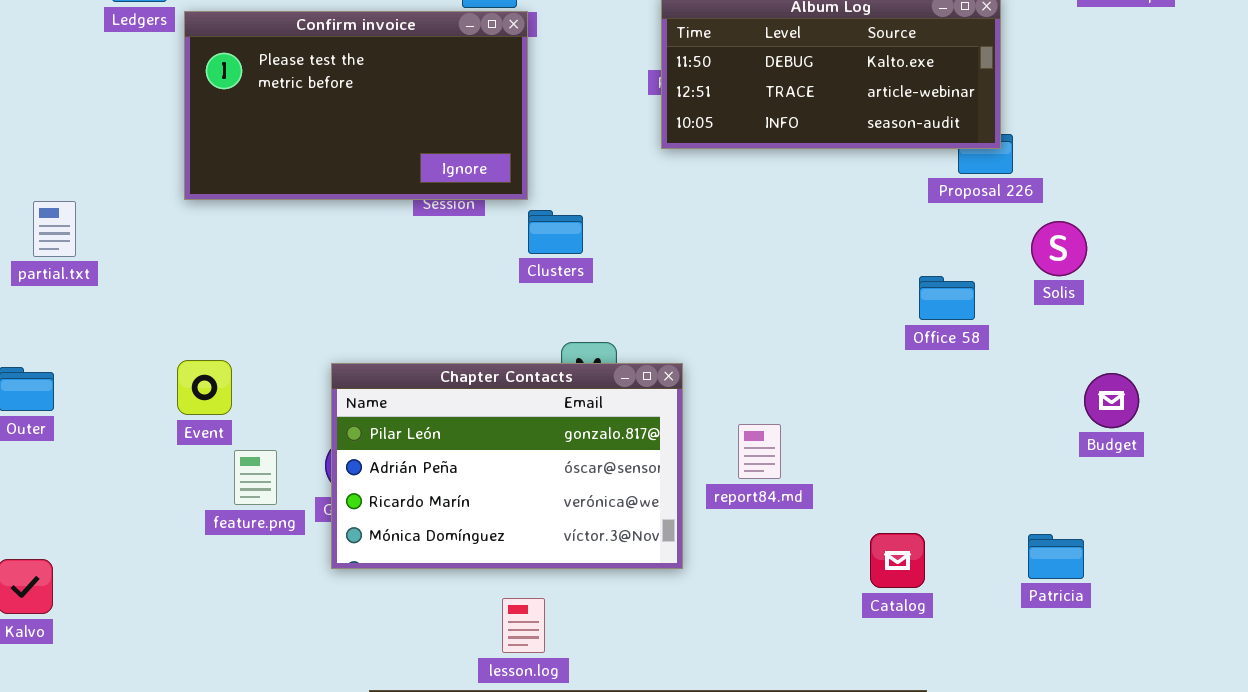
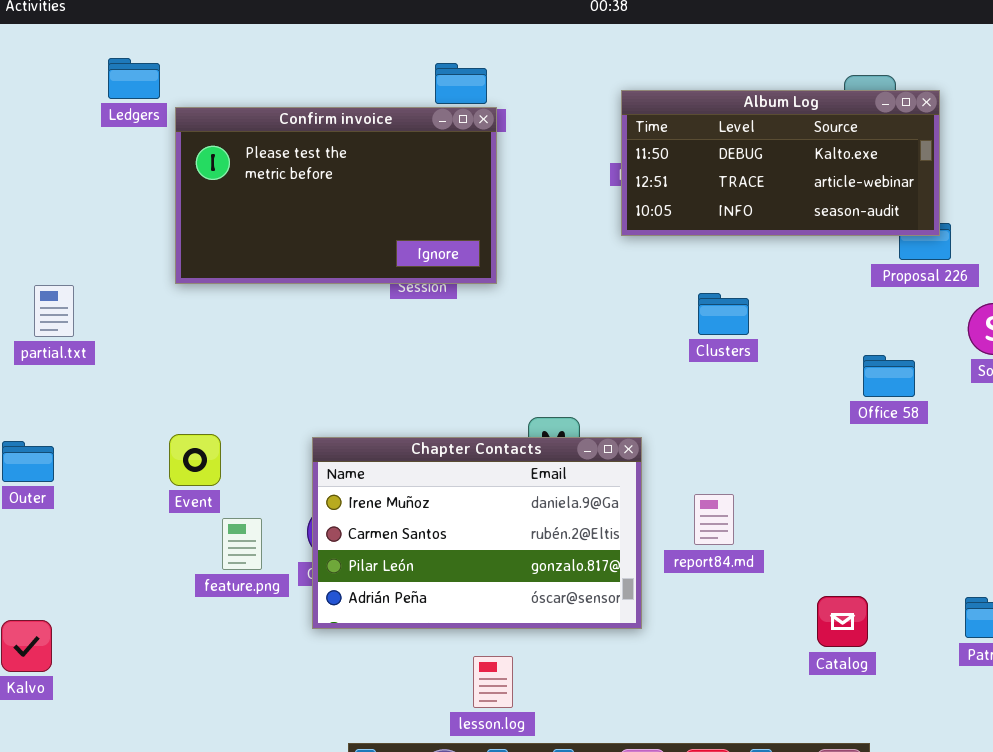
Clusters: [528,210,583,254] -> [698,293,749,335], moved
Chapter Contacts: [331,363,683,569] -> [312,437,642,629], scrolled up 2 rows

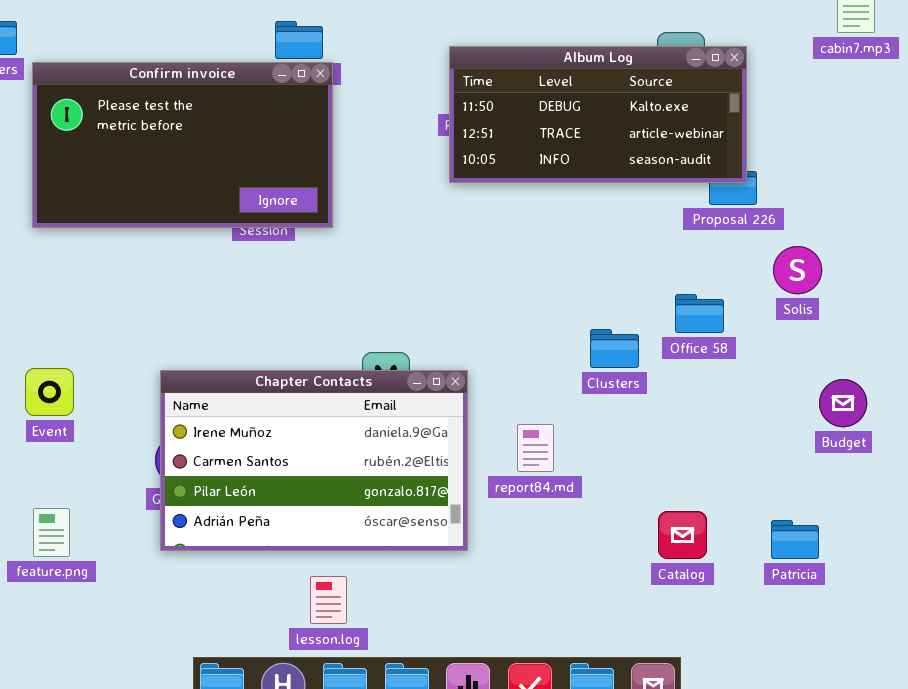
Clusters: [698,293,749,335] -> [590,329,639,368], moved
feature.png: [222,518,262,570] -> [33,508,70,557], moved
Catalog: [817,596,868,647] -> [658,511,707,559], moved

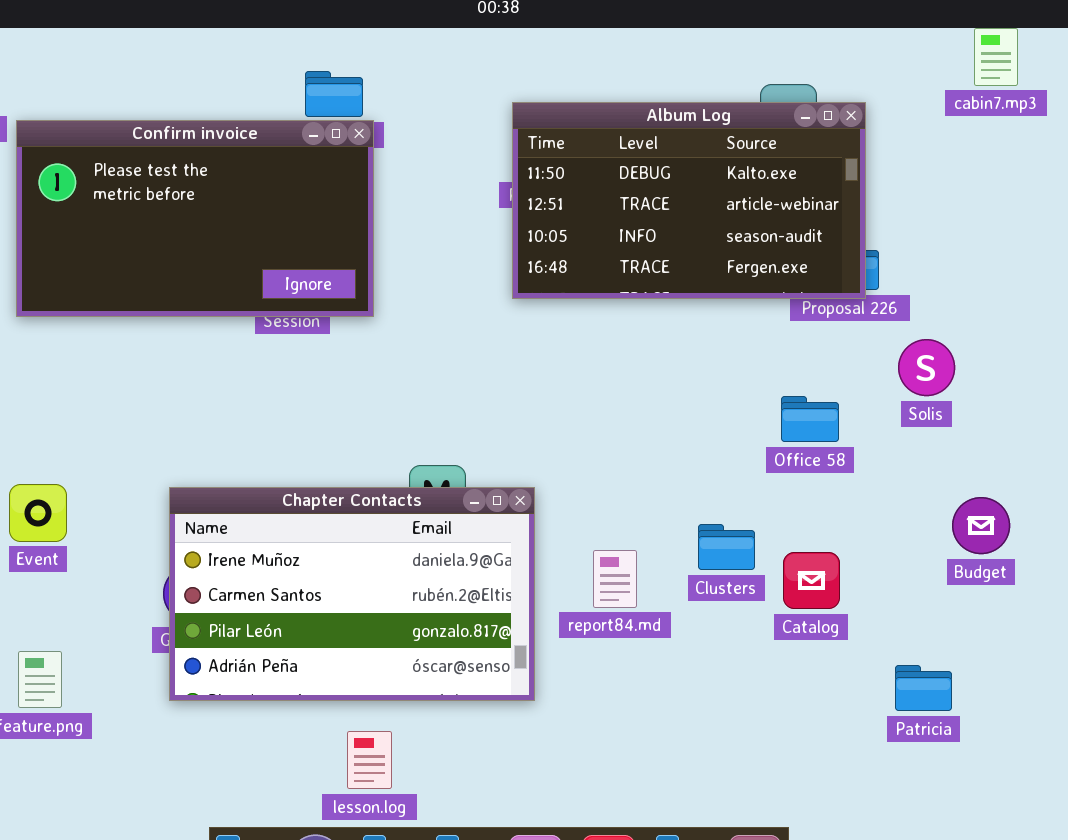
Album Log: [449,46,747,183] -> [512,102,866,299], resized
Clusters: [590,329,639,368] -> [698,524,755,570], moved
Catalog: [658,511,707,559] -> [783,552,840,609], moved

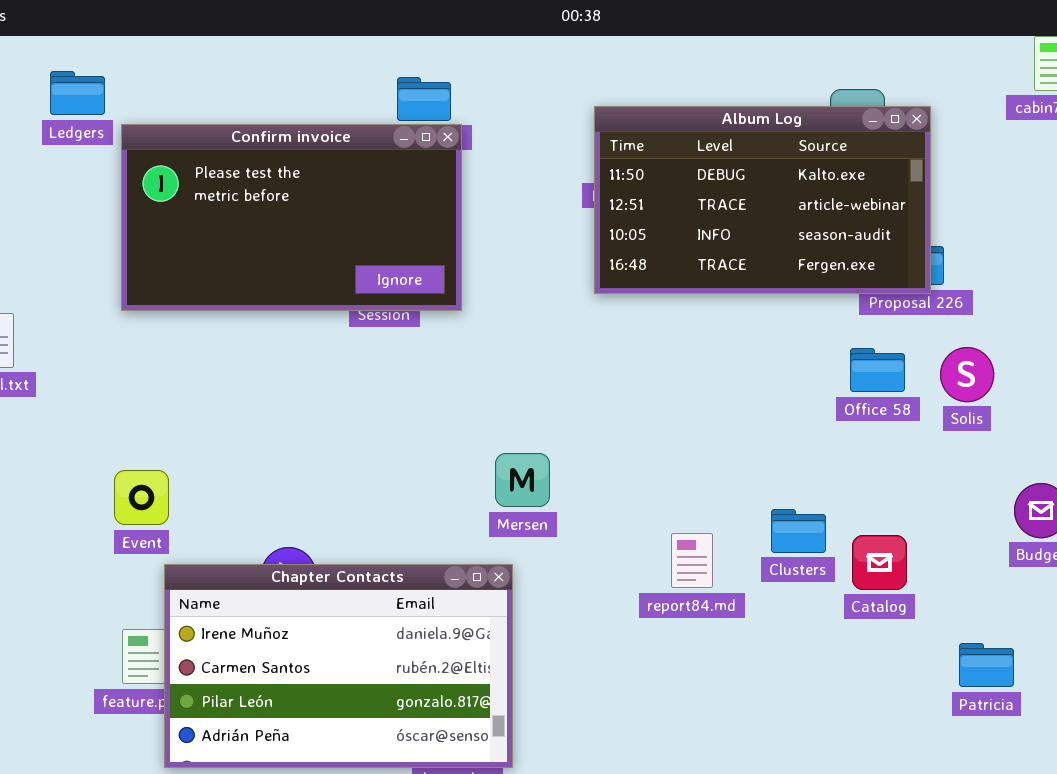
Solis: [898,339,955,396] -> [940,347,994,402], moved
Office 58: [781,396,839,442] -> [850,348,905,392], moved
Chapter Contacts: [169,487,535,701] -> [164,564,513,768], moved

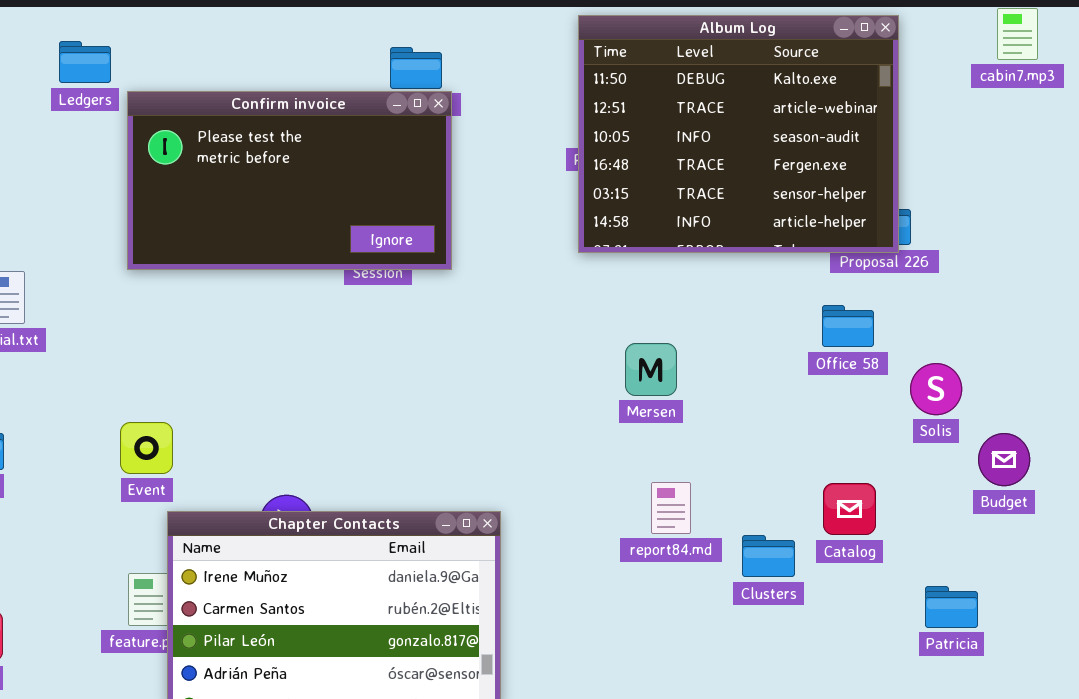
Album Log: [594,106,931,294] -> [578,15,899,253], resized
Solis: [940,347,994,402] -> [910,363,962,415], moved
Mersen: [495,453,550,507] -> [625,343,677,396], moved
Clusters: [771,509,826,553] -> [742,535,795,577], moved

